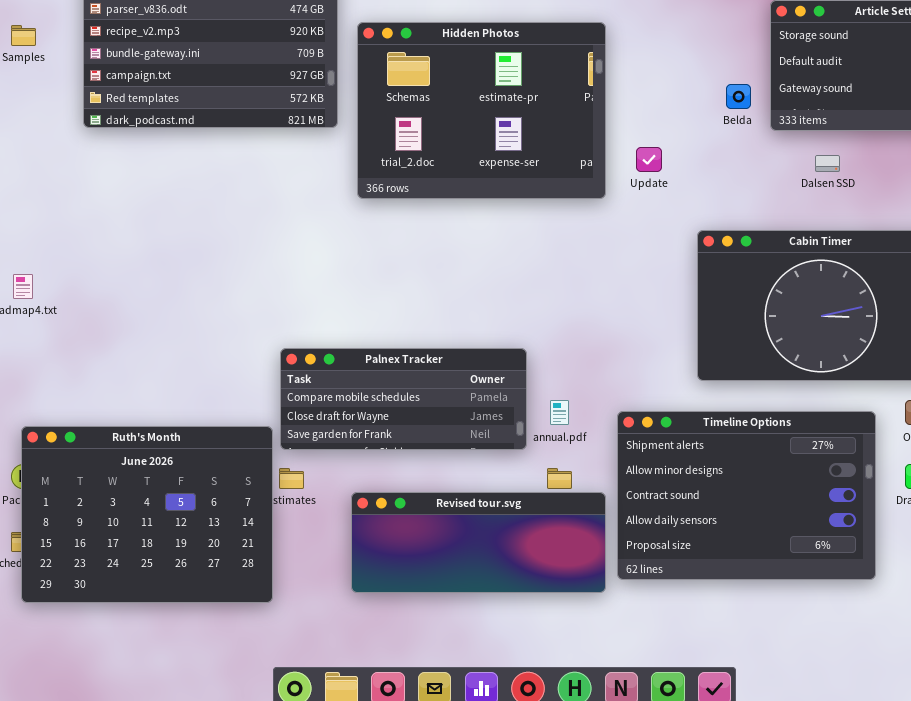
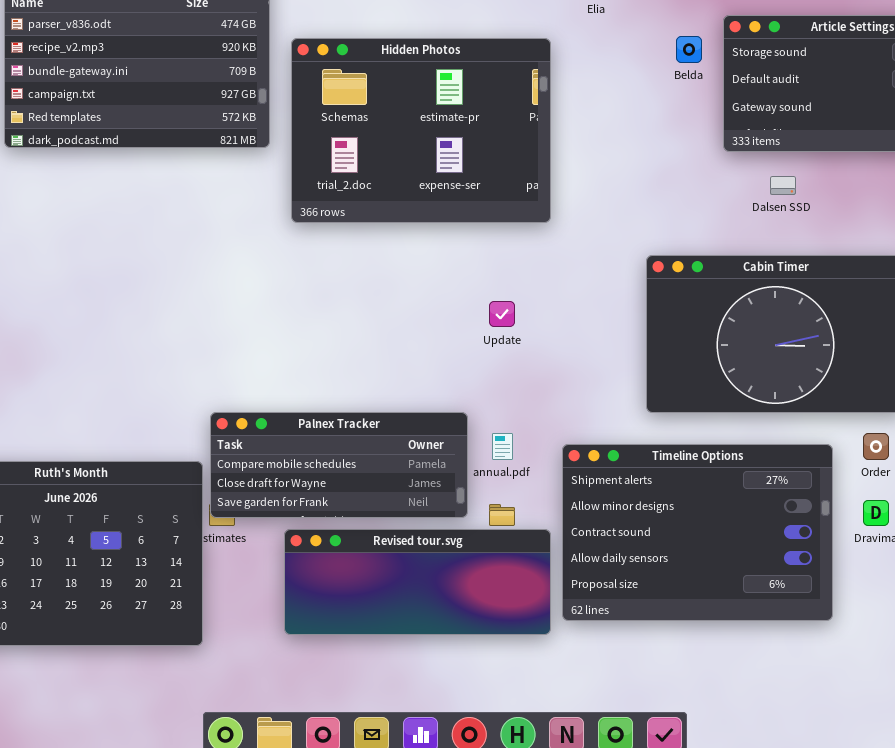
Belda: [726,84,751,109] -> [676,36,702,63], moved
Update: [636,147,662,172] -> [489,301,515,327], moved
Palnex Tracker: [280,348,527,450] -> [210,412,468,518], moved

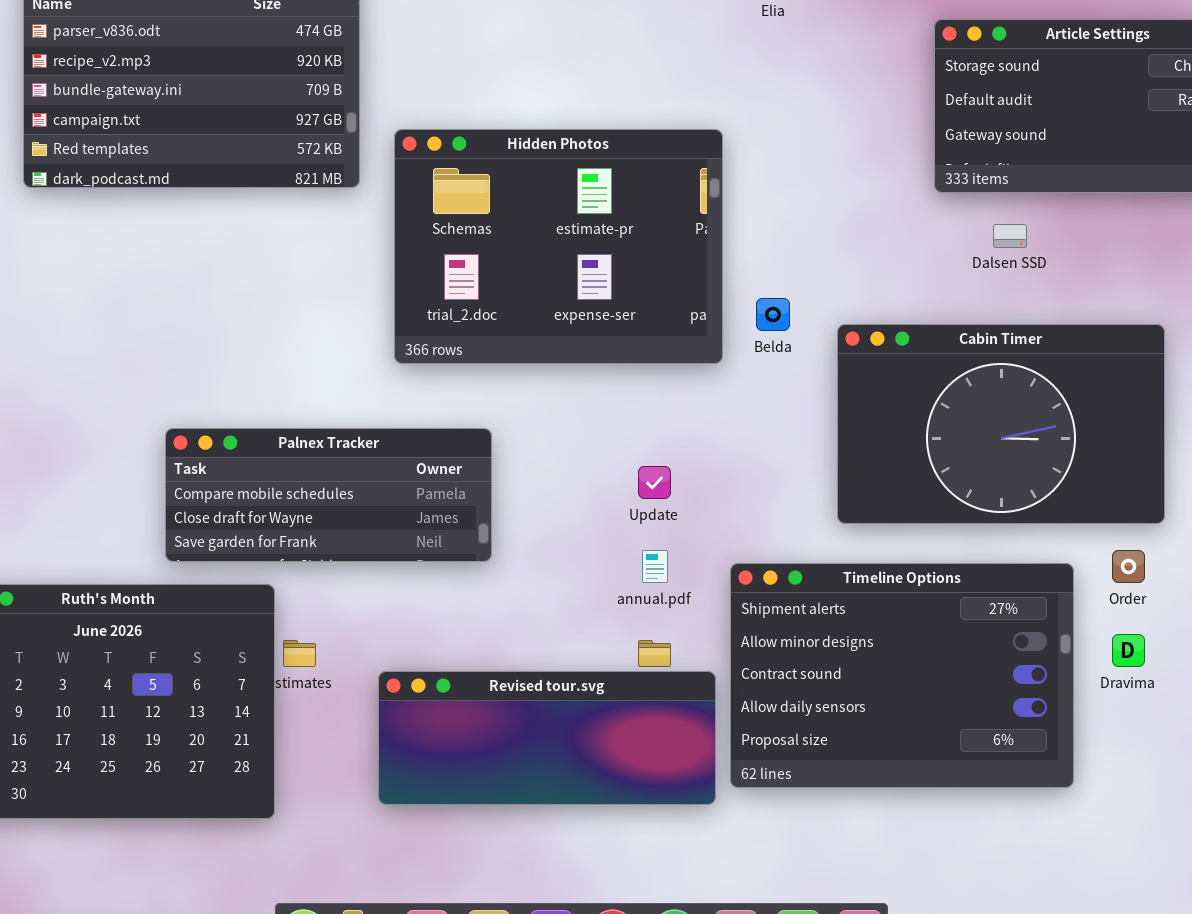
Belda: [676,36,702,63] -> [756,298,790,331], moved
Hidden Photos: [291,38,551,223] -> [394,129,723,364], moved
Update: [489,301,515,327] -> [638,466,671,499], moved
Palnex Tracker: [210,412,468,518] -> [165,428,492,562], moved

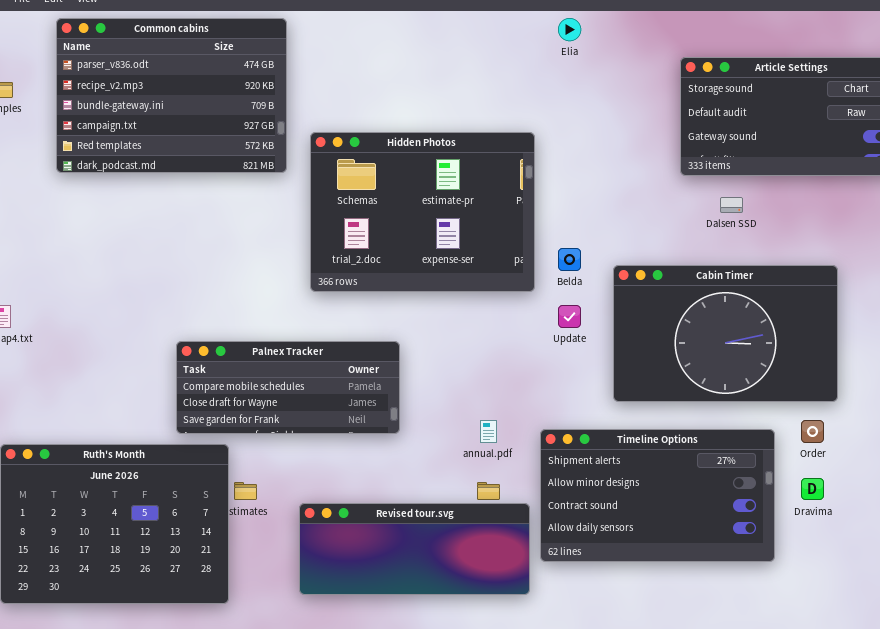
Palnex Tracker: [165,428,492,562] -> [176,341,400,434], moved
Update: [638,466,671,499] -> [558,305,581,328], moved
Timeline Options: [730,563,1074,788] -> [540,429,775,562], resized

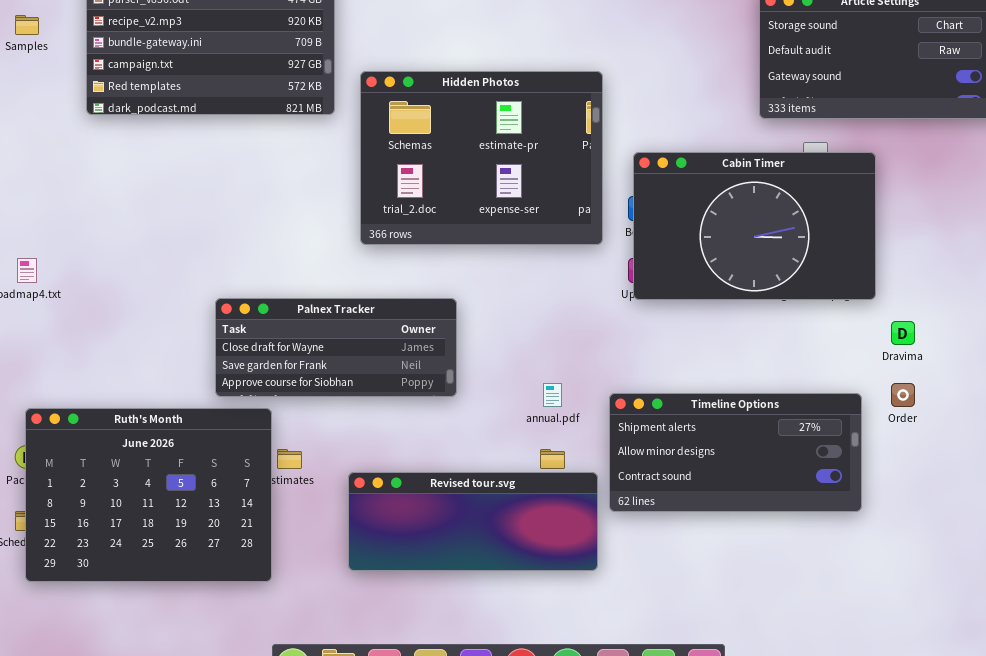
Cabin Timer: [613,265,838,402] -> [633,152,876,300], moved
Palnex Tracker: [176,341,400,434] -> [215,298,457,397], scrolled down 1 row
Timeline Options: [540,429,775,562] -> [609,393,862,512], resized
Dravima: [801,478,824,500] -> [891,321,915,345], moved

